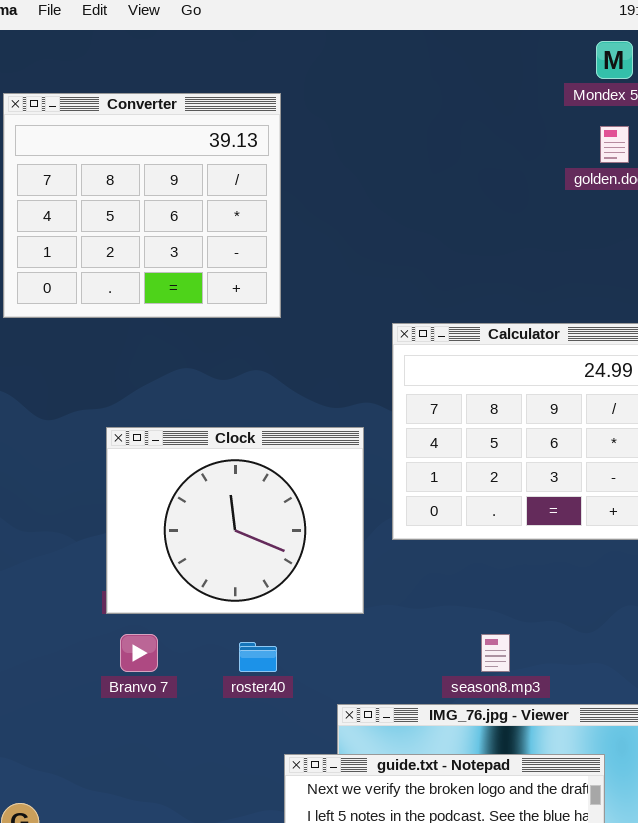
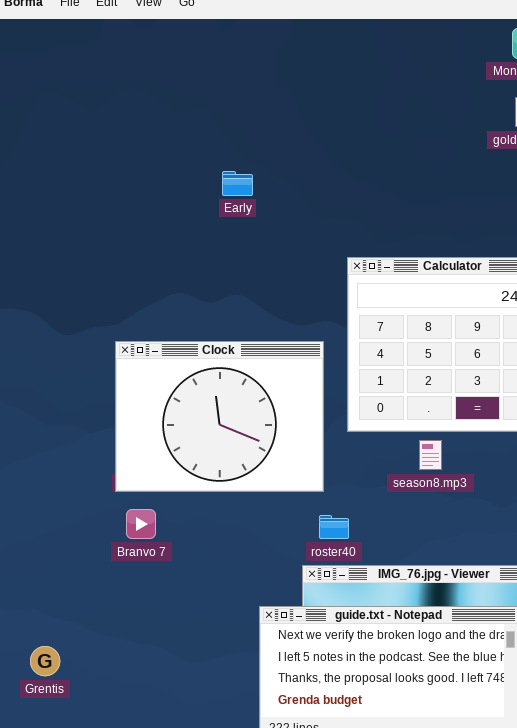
Converter: [3,93,281,318] -> none, closed
season8.mp3: [481,634,510,672] -> [419,440,442,470], moved
roster40: [239,642,277,672] -> [319,515,349,539], moved

